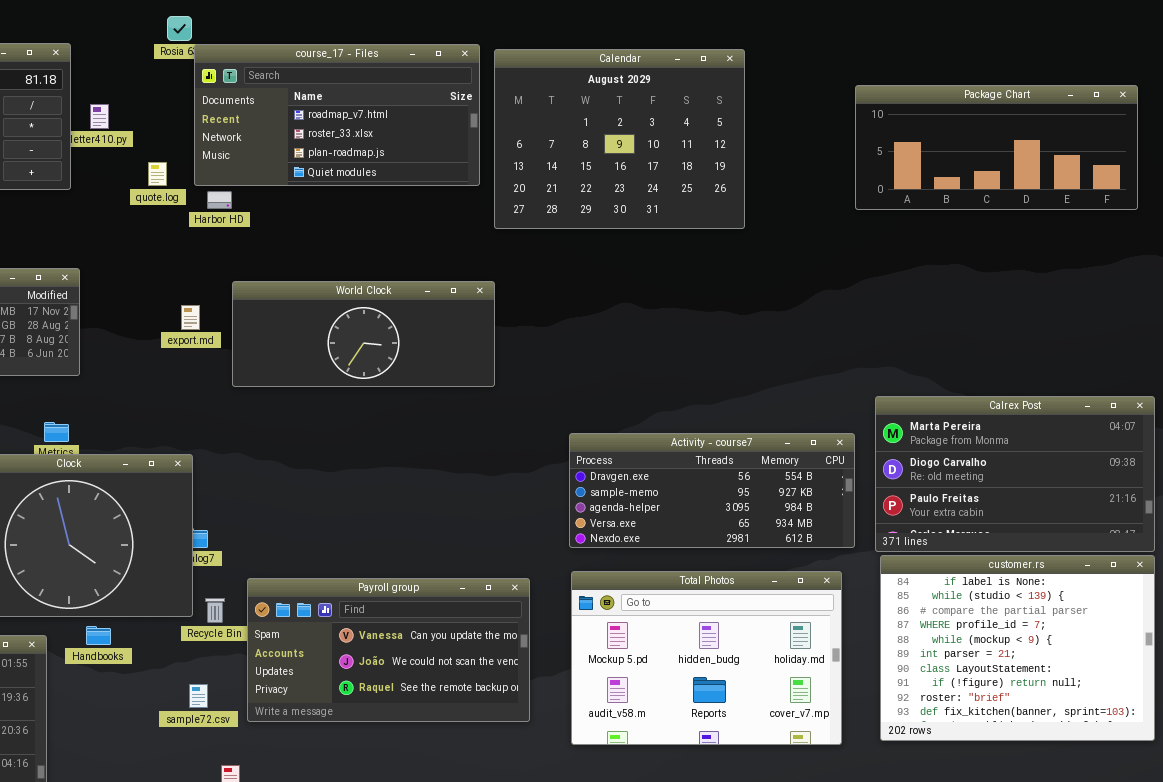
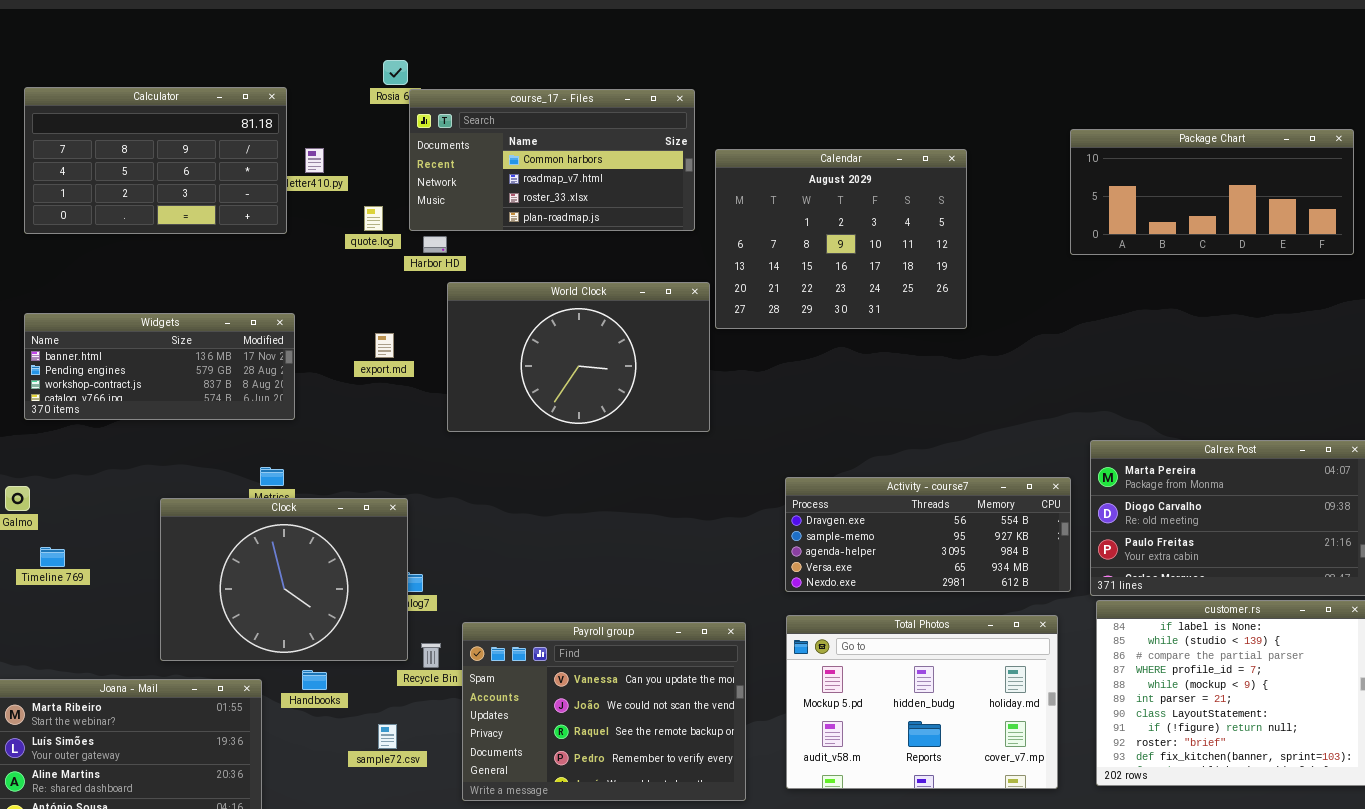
course_17 - Files: [194,44,480,186] -> [409,89,695,231], scrolled up 1 row
Calendar: [494,49,745,229] -> [715,149,967,329], moved
World Clock: [232,281,495,387] -> [447,282,710,432], resized
export.md: [181,305,200,330] -> [375,333,394,358], moved
Payroll group: [247,578,530,722] -> [462,622,746,801], resized
sample72.csv: [189,684,208,708] -> [378,724,397,749], moved

